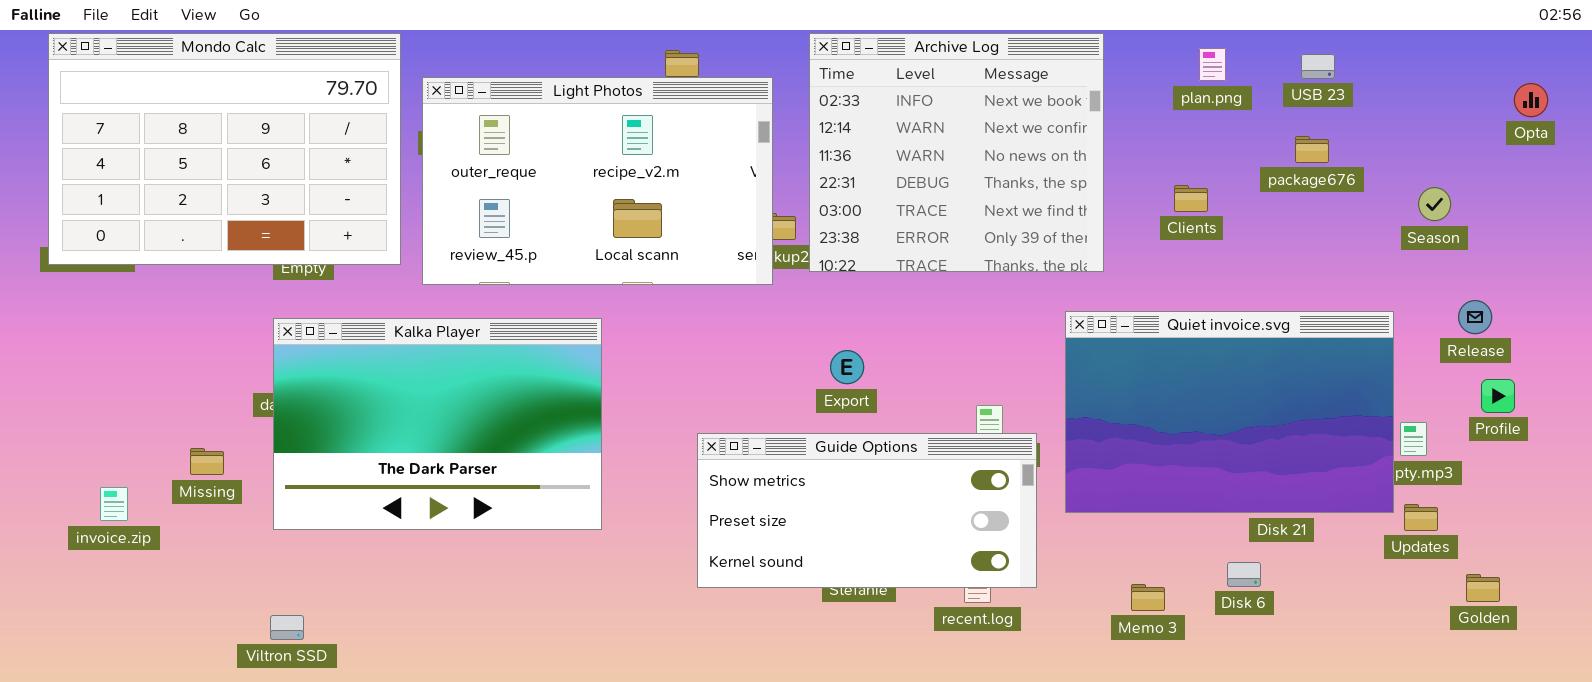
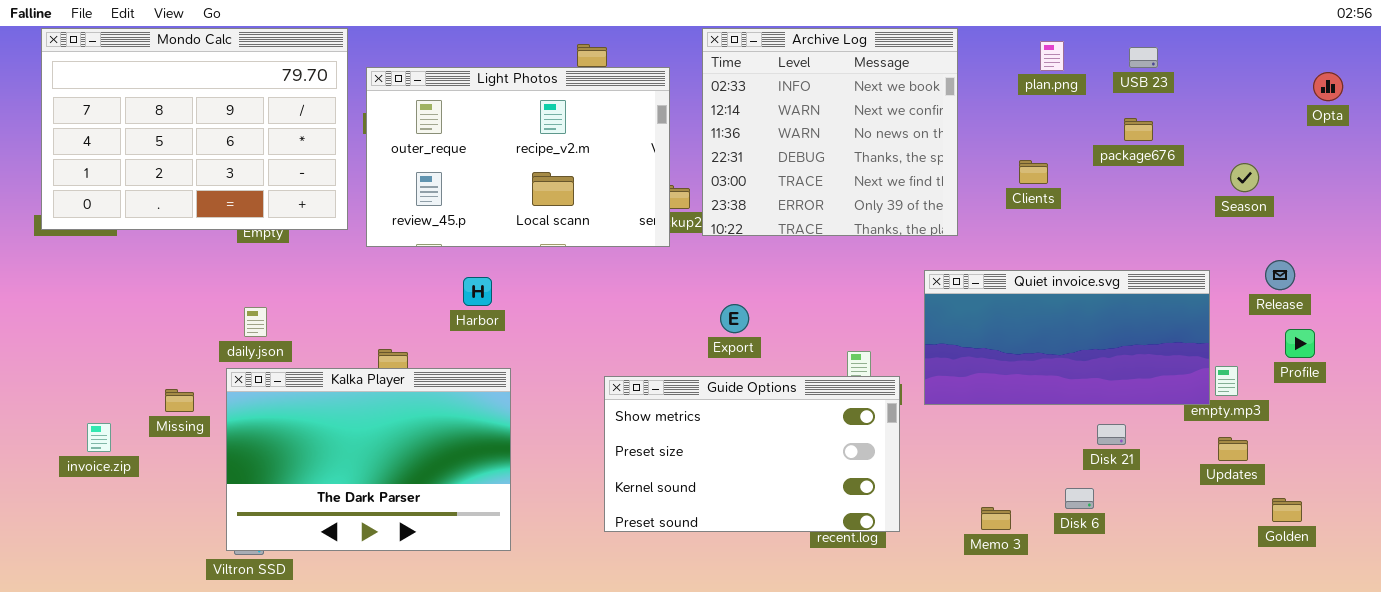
Quiet invoice.svg: [1065,311,1394,513] -> [924,270,1210,405], resized
Kalka Player: [273,318,602,530] -> [226,368,511,551], moved
Guide Options: [697,433,1037,588] -> [604,376,900,532], resized

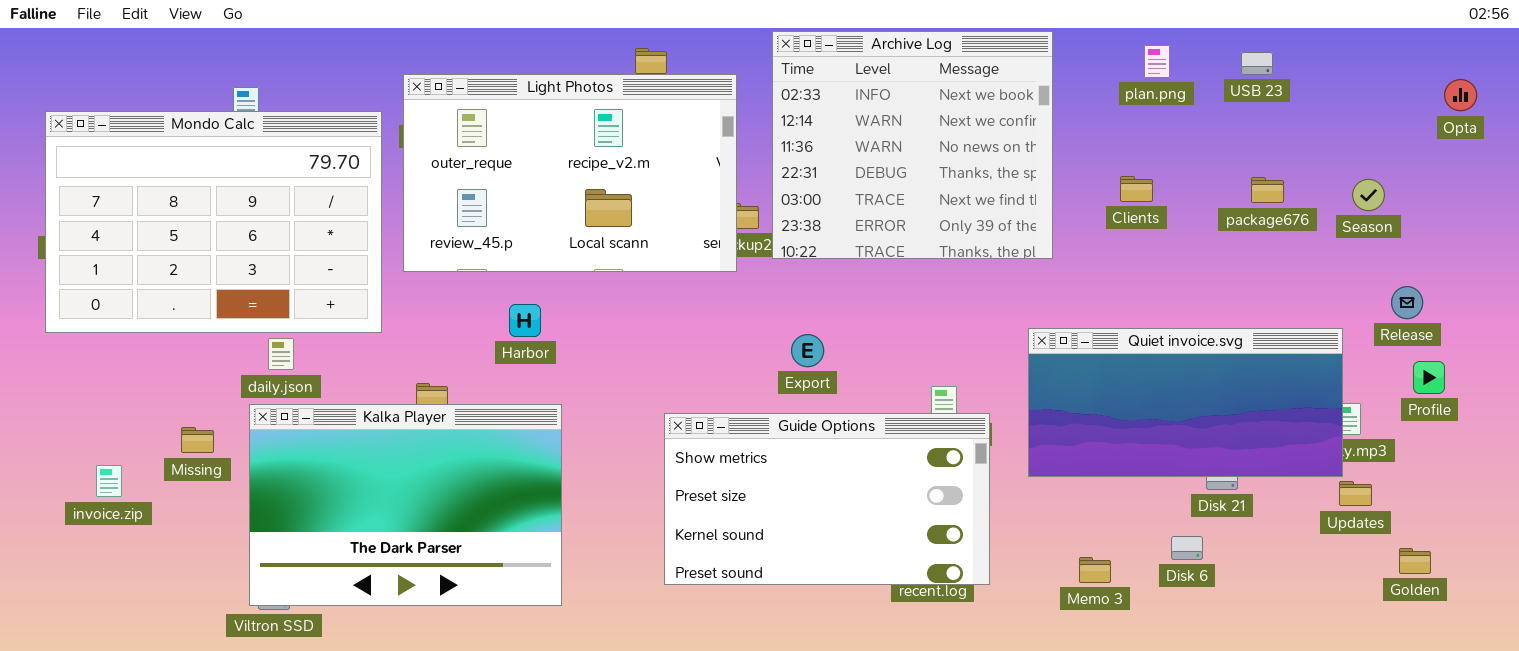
Mondo Calc: [41,28,348,230] -> [45,111,382,333], moved
package676: [1124,118,1153,141] -> [1251,177,1284,203], moved
Quiet invoice.svg: [924,270,1210,405] -> [1028,328,1343,477], moved

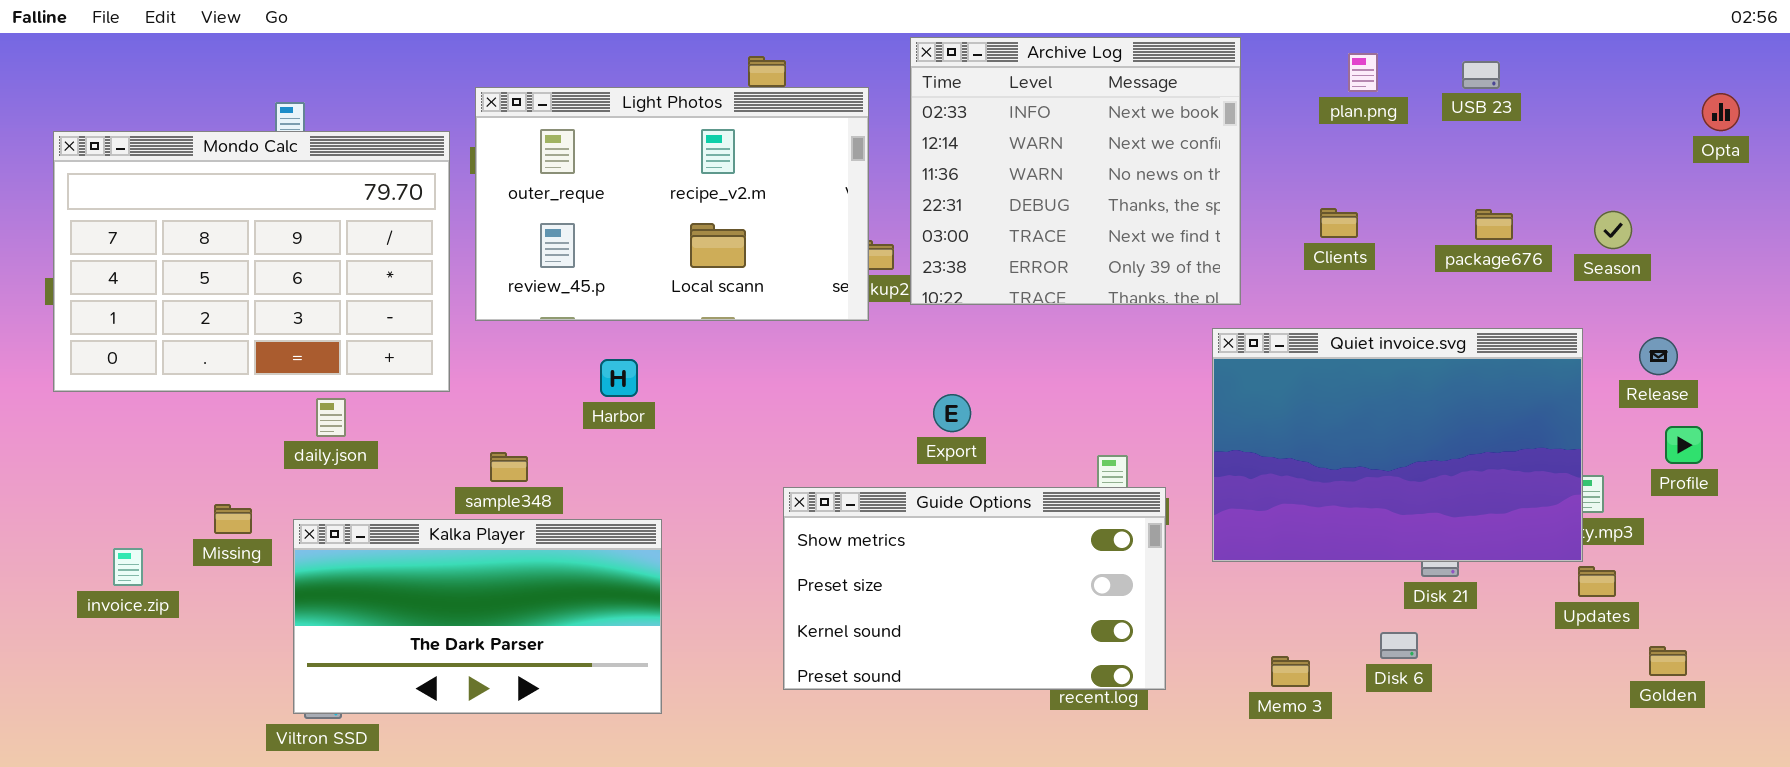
Quiet invoice.svg: [1028,328,1343,477] -> [1212,328,1583,562], resized
Kalka Player: [249,404,562,606] -> [293,519,662,714], resized

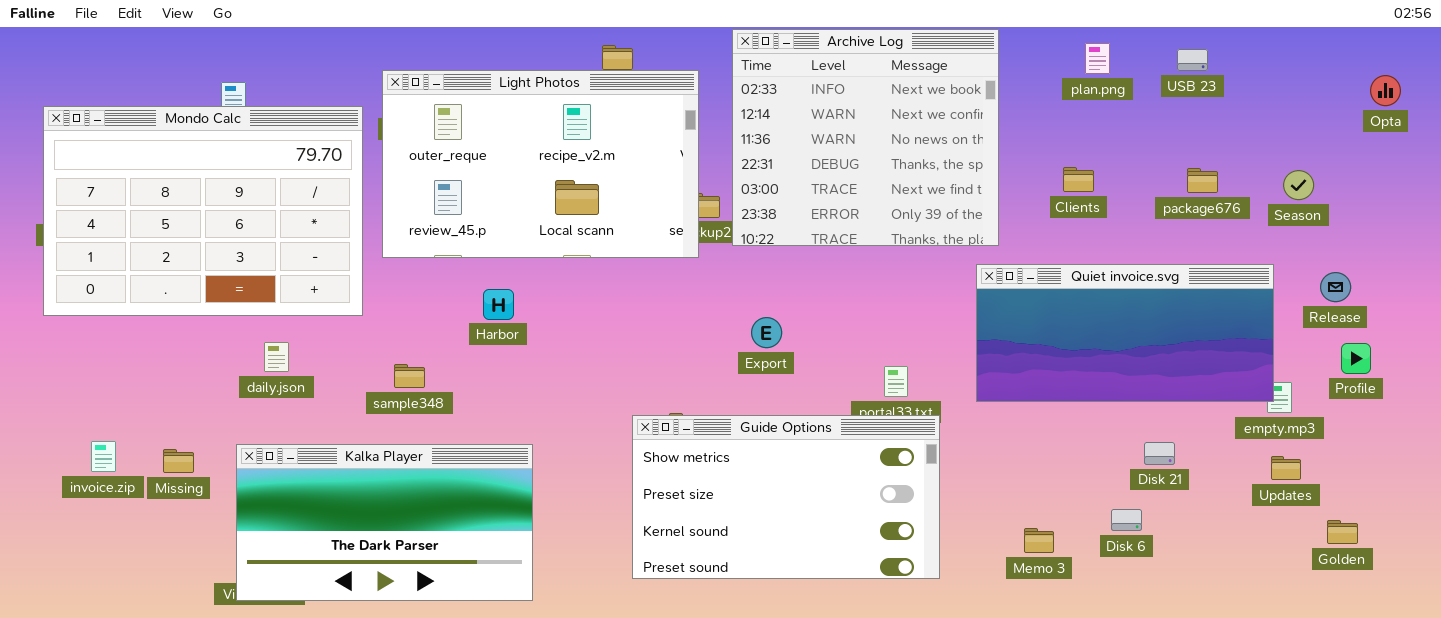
Quiet invoice.svg: [1212,328,1583,562] -> [976,264,1274,402], resized
daily.json: [316,398,346,437] -> [264,342,289,372], moved
Guide Options: [783,487,1166,690] -> [632,415,940,579], moved
Missing: [214,504,252,534] -> [163,449,194,473], moved
Kalka Player: [293,519,662,714] -> [236,444,533,601], moved

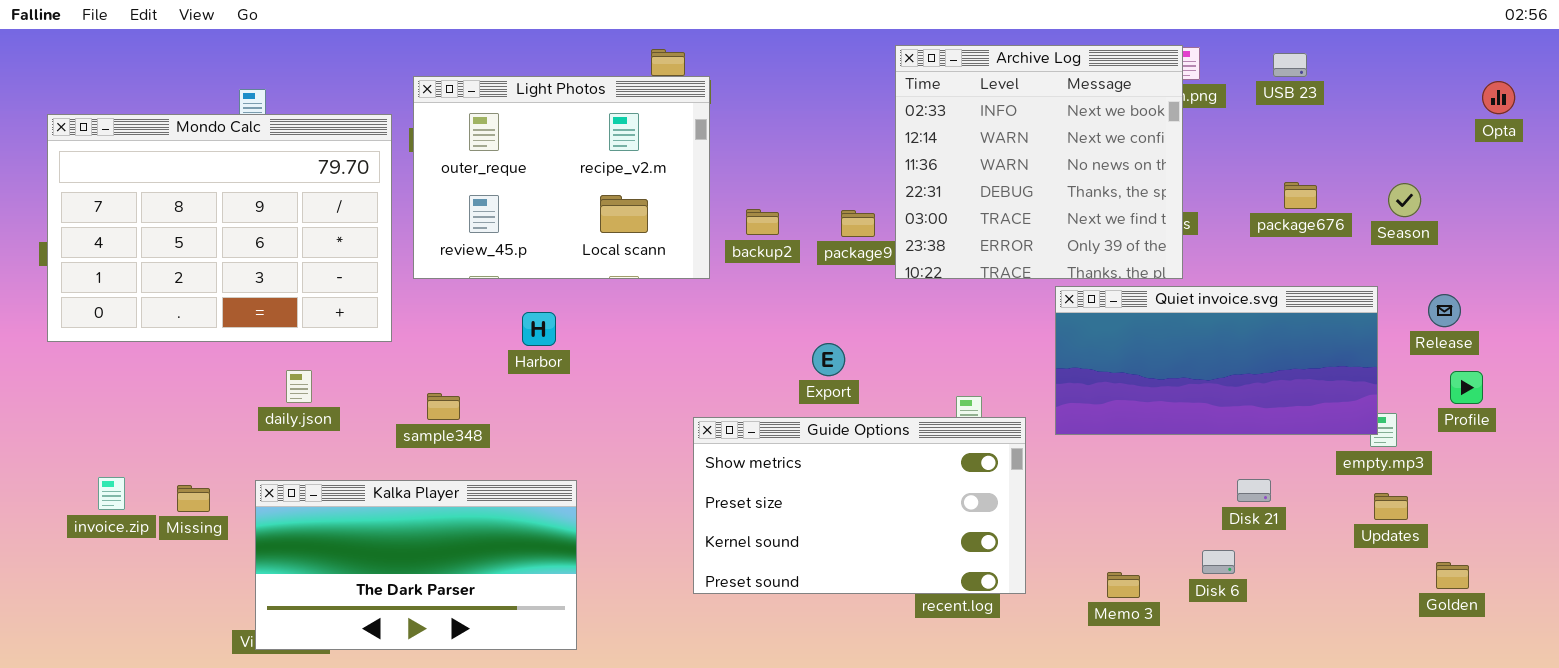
Archive Log: [732,29,999,246] -> [895,45,1183,279], moved
Light Photos: [382,70,699,258] -> [413,76,710,279], resized
Guide Options: [632,415,940,579] -> [693,417,1026,594], moved

